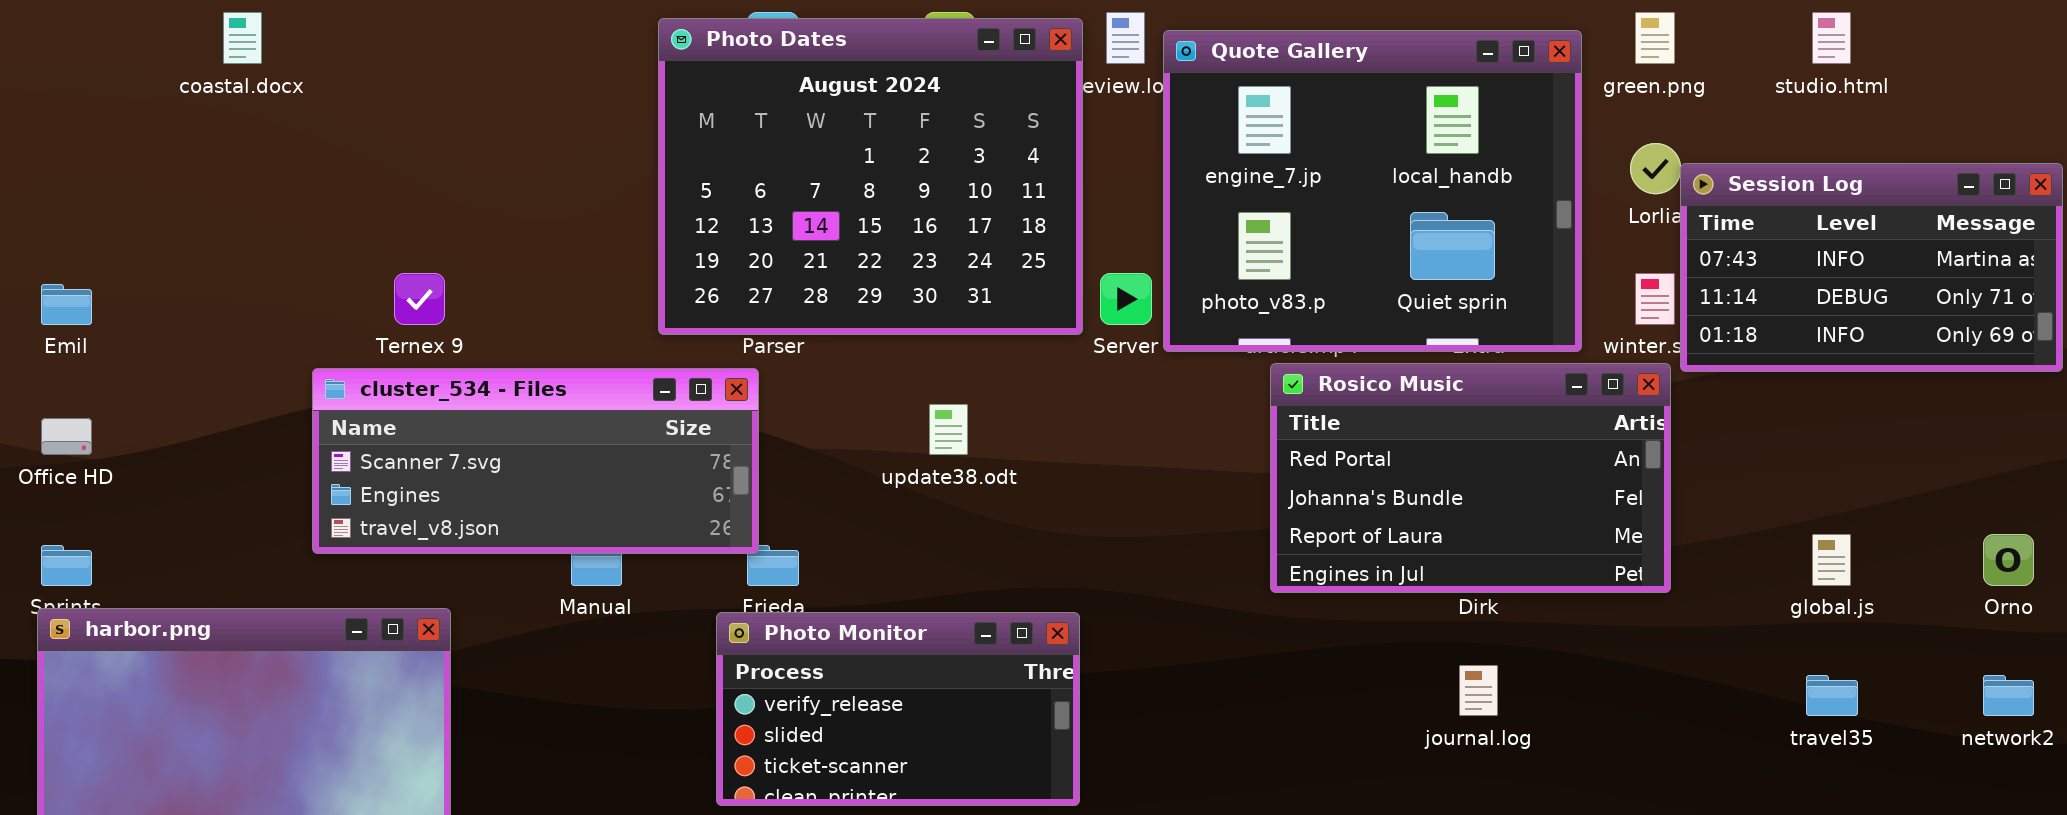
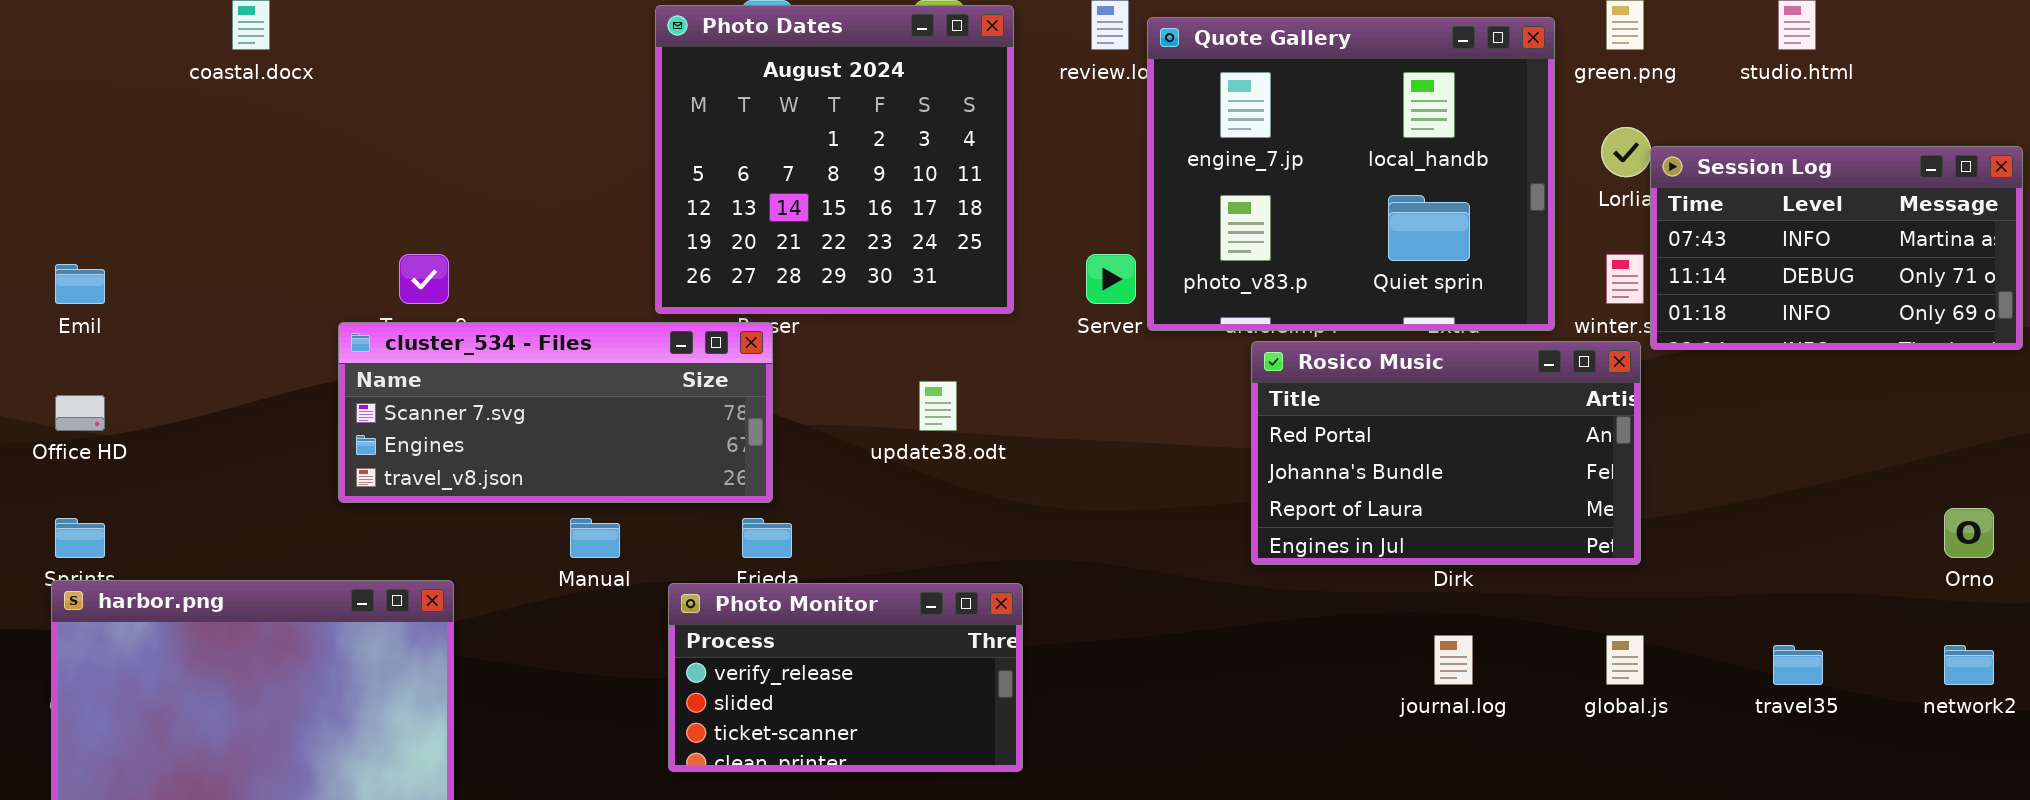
Photo Dates: [658,18,1083,335] -> [655,5,1014,314], resized
cluster_534 - Files: [312,368,759,554] -> [338,322,773,503], moved
global.js: [1812,534,1851,586] -> [1606,635,1644,685], moved
Photo Monitor: [716,612,1080,806] -> [668,583,1023,772], moved

